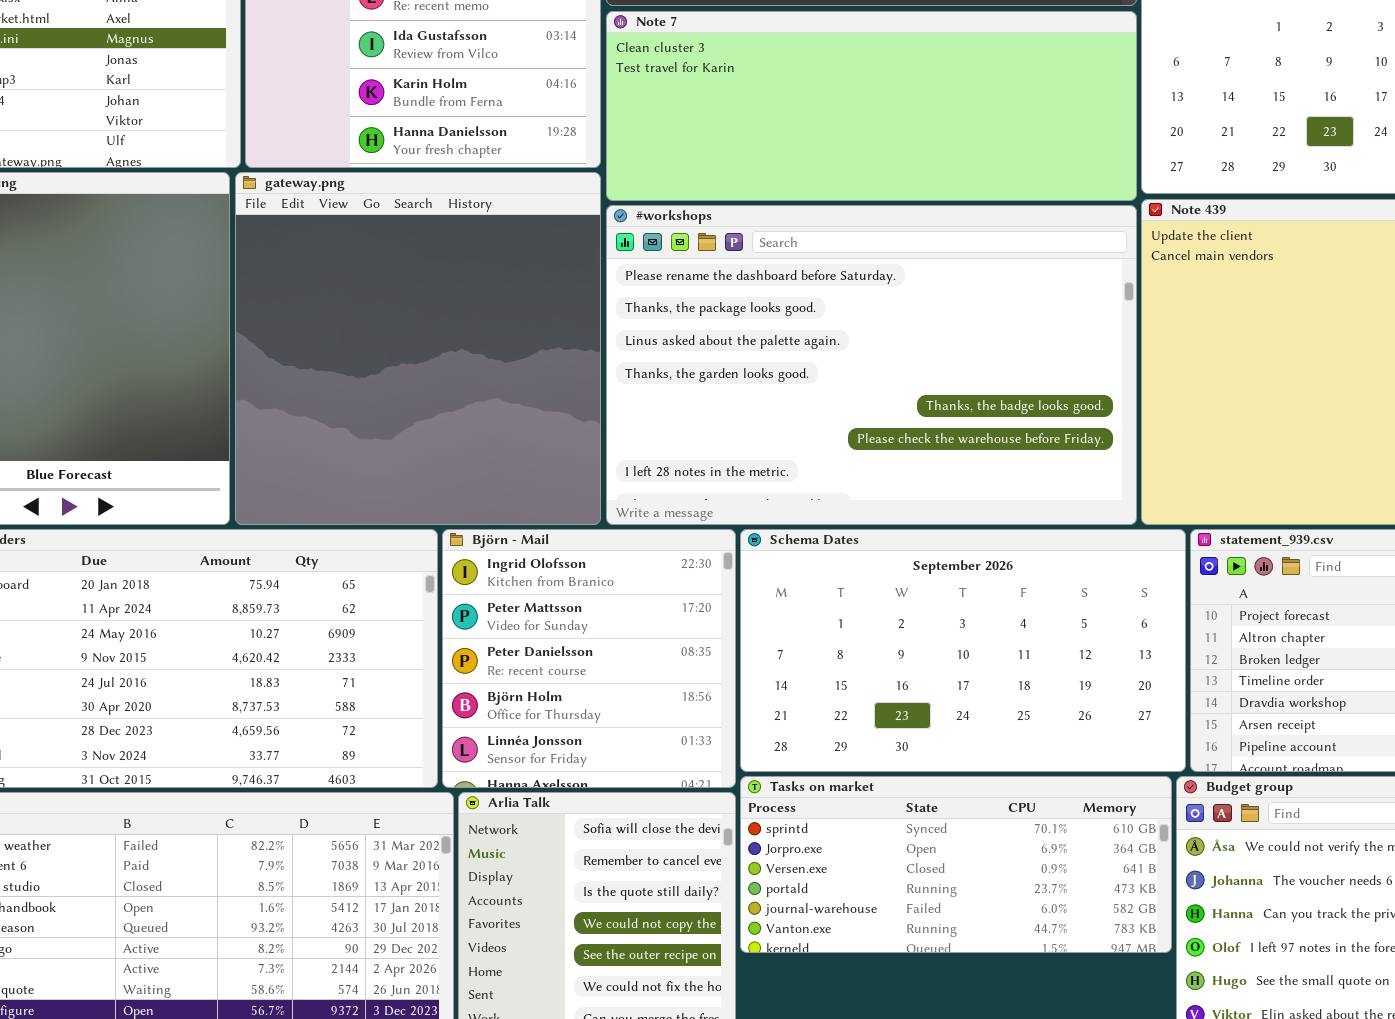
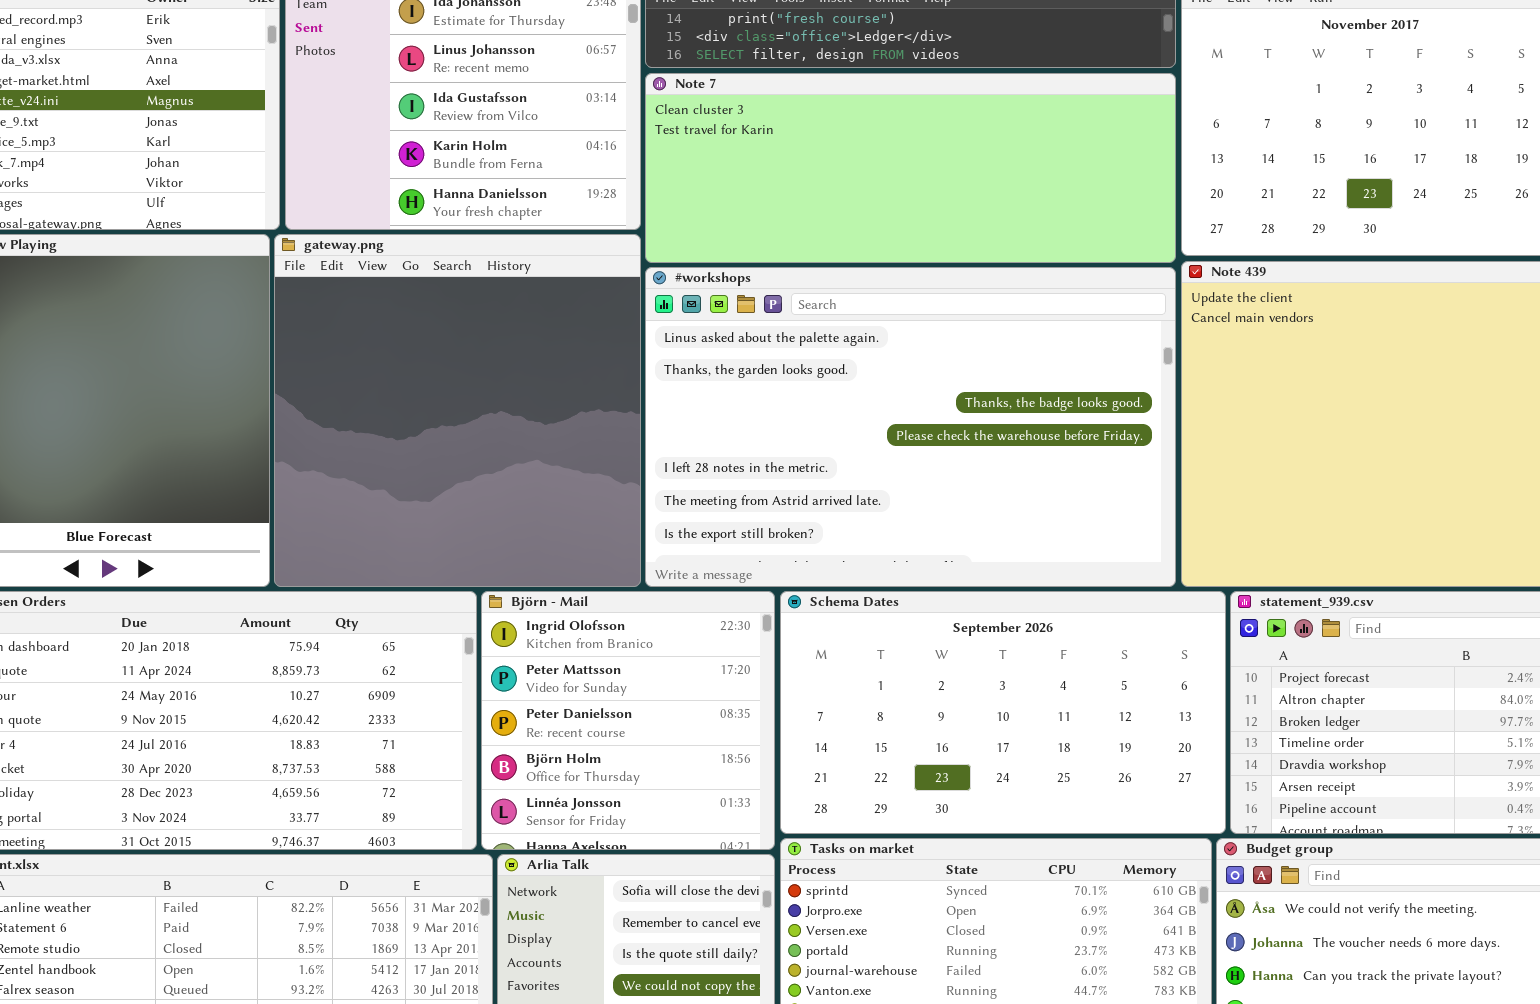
#workshops: [606,205,1137,525] -> [645,267,1176,587], scrolled down 2 rows

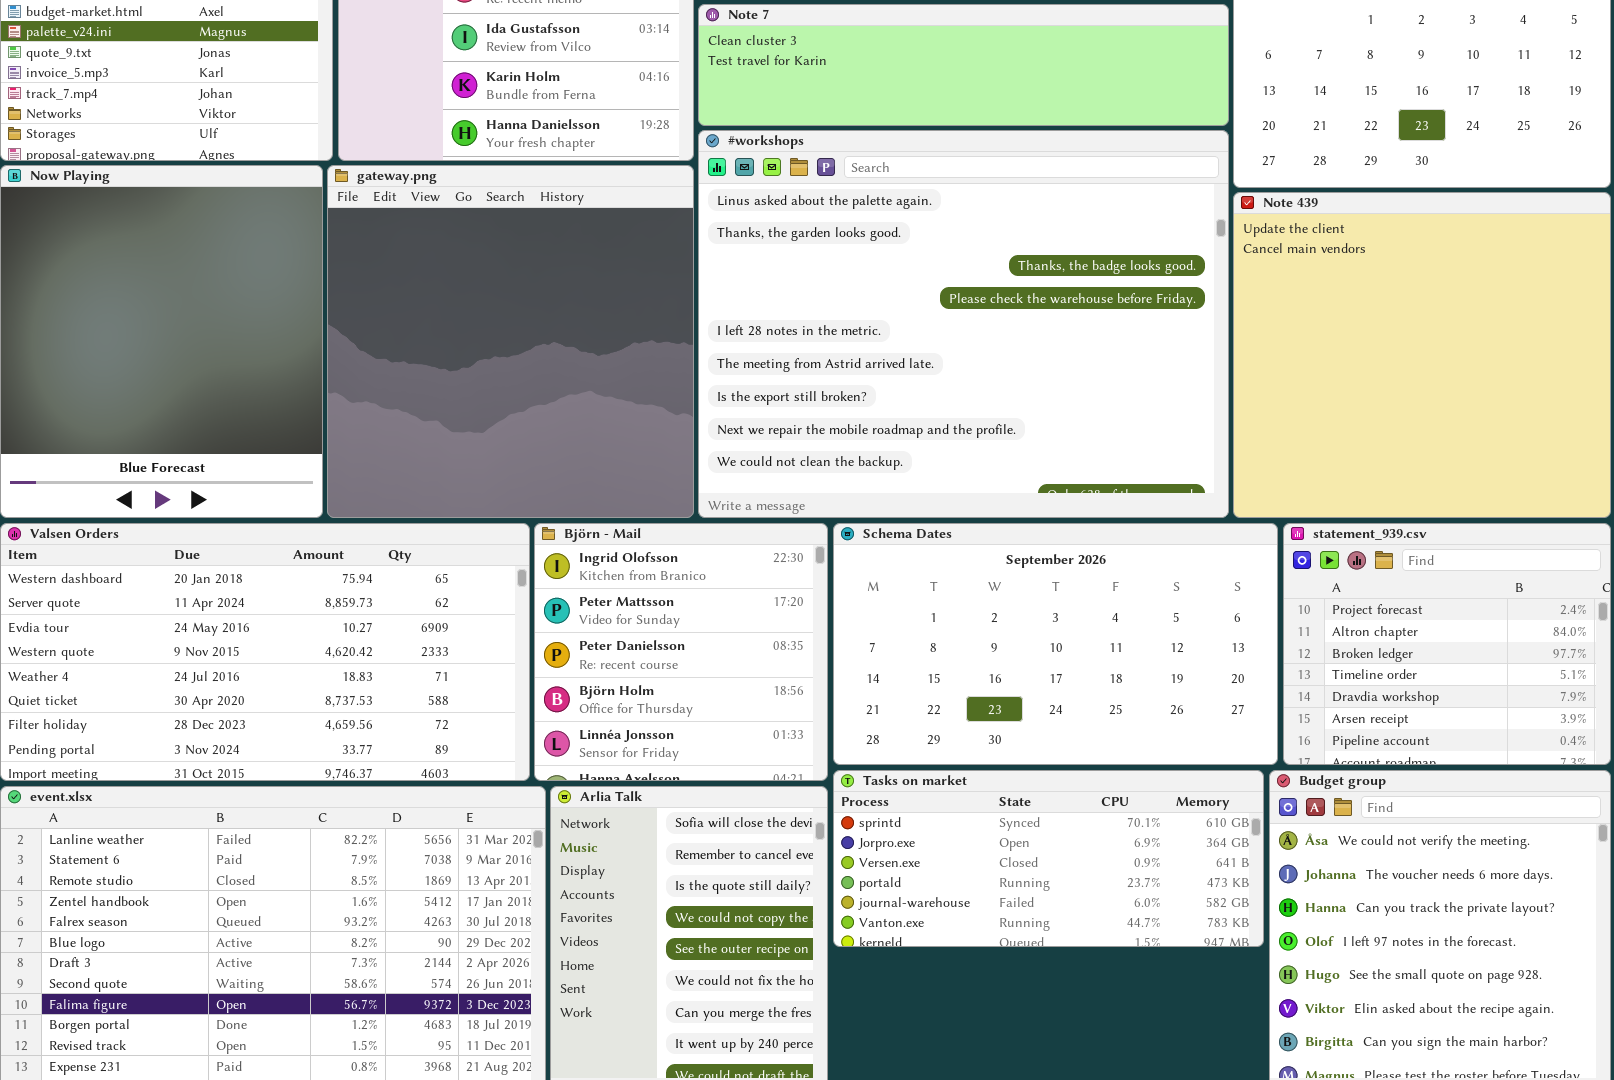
Note 7: [645,73,1176,263] -> [698,4,1229,126], resized
#workshops: [645,267,1176,587] -> [698,130,1229,518], resized

